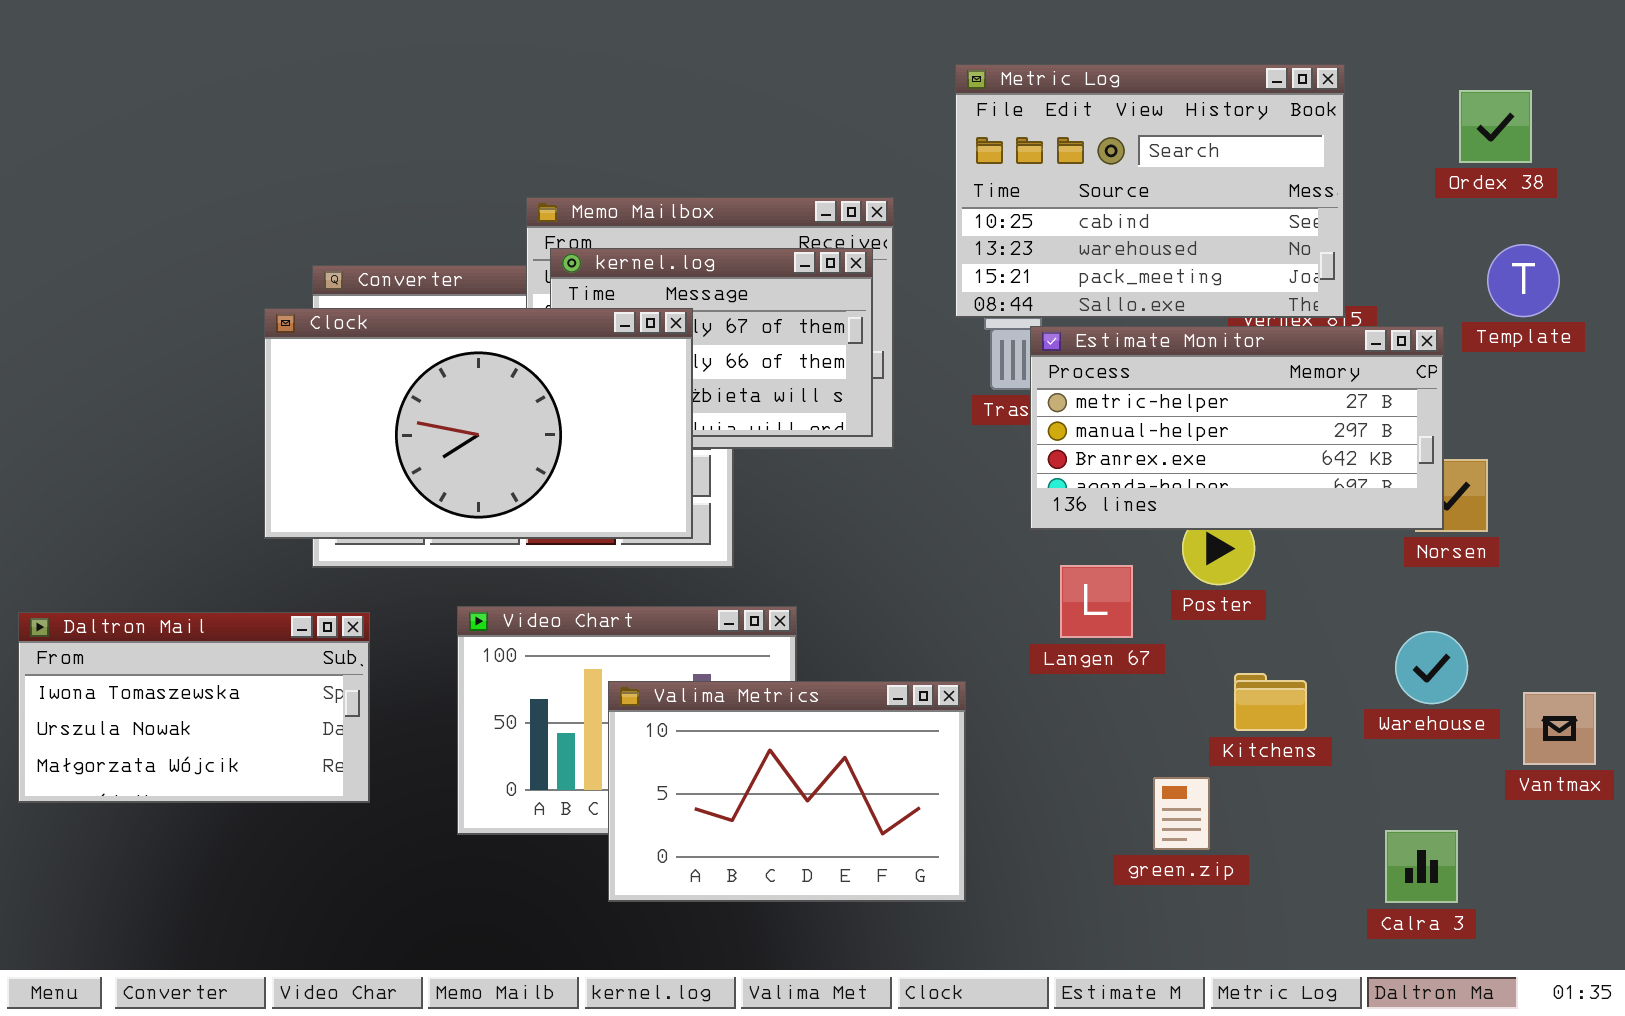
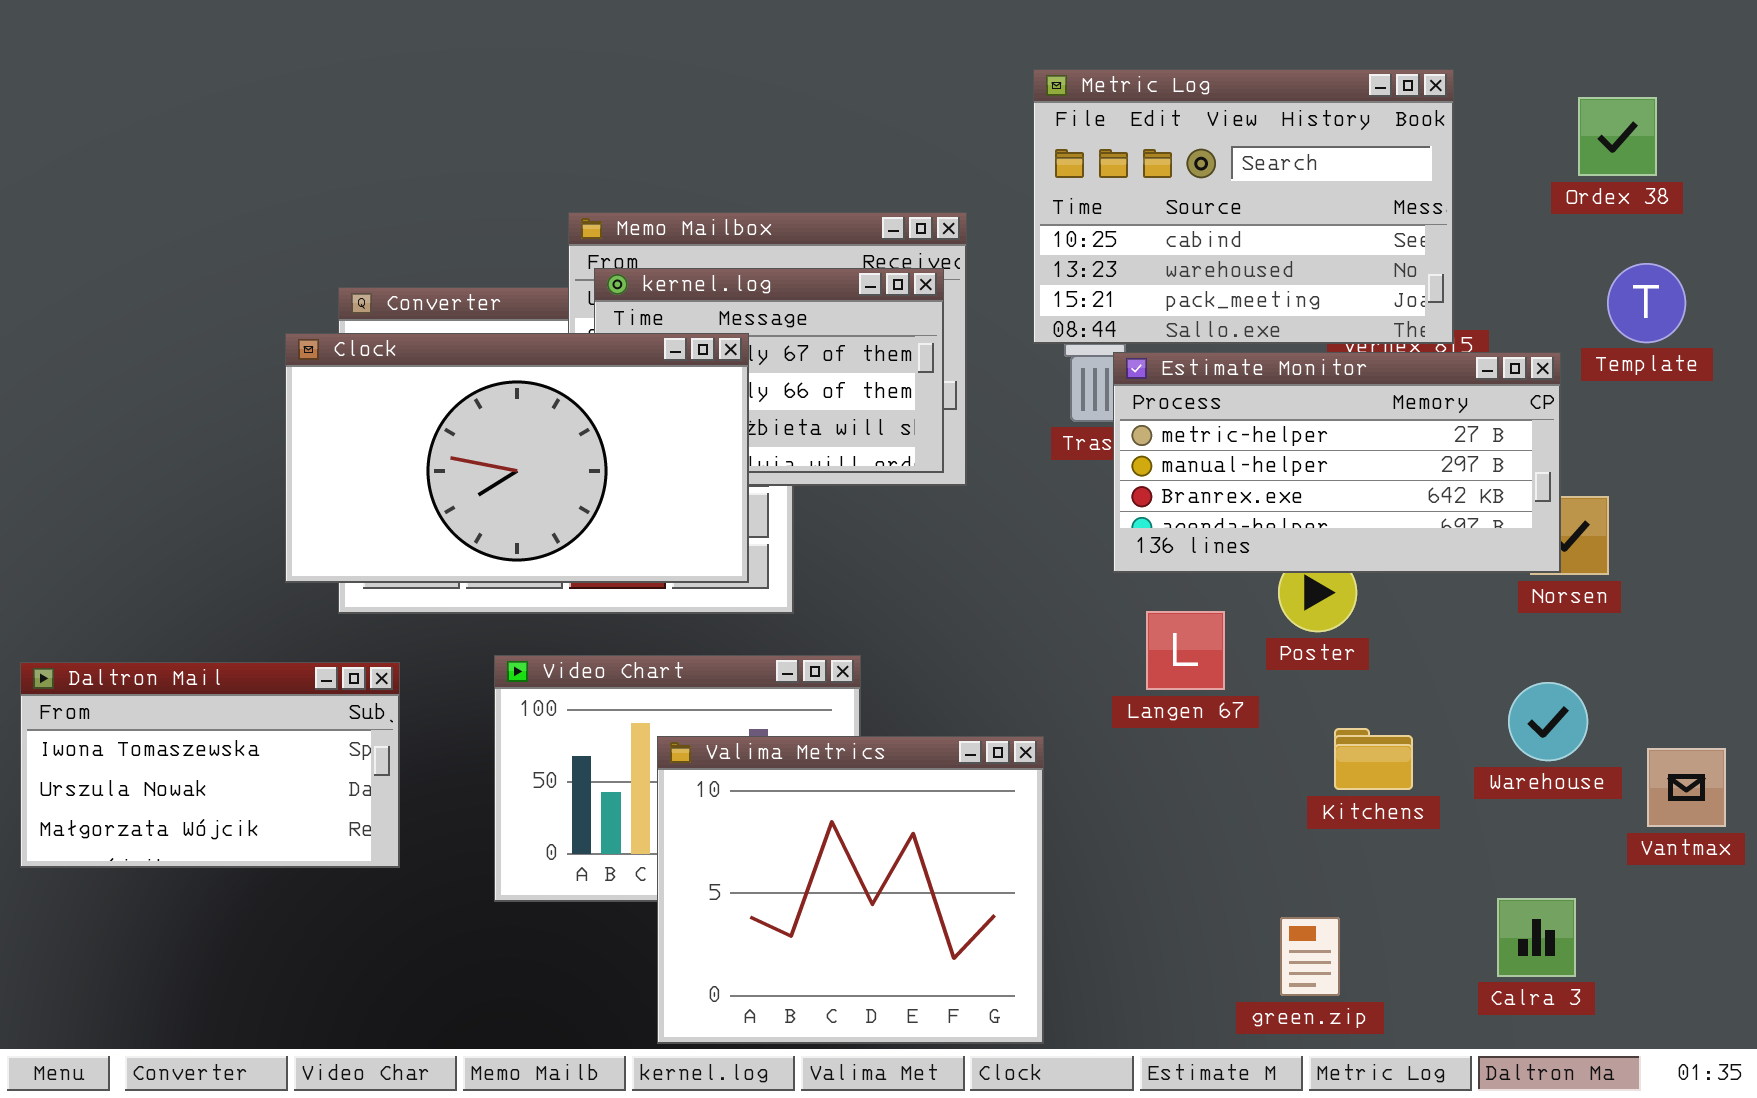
Valima Metrics: [608,681,966,902] -> [657,736,1044,1044], resized
green.zip: [1153,777,1210,850] -> [1280,917,1340,996], moved

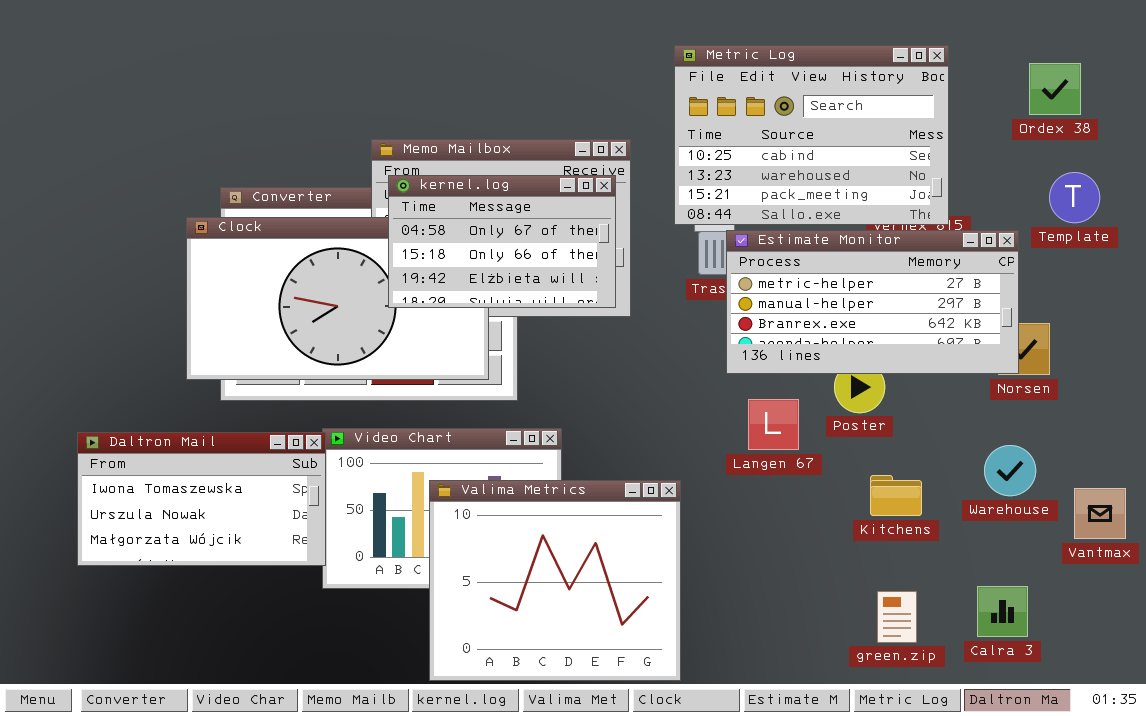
kernel.log: [594,268,944,473] -> [388,175,616,308], raised
Daltron Mail: [20,662,400,868] -> [77,432,326,566], moved
green.zip: [1280,917,1340,996] -> [877,591,917,643], moved

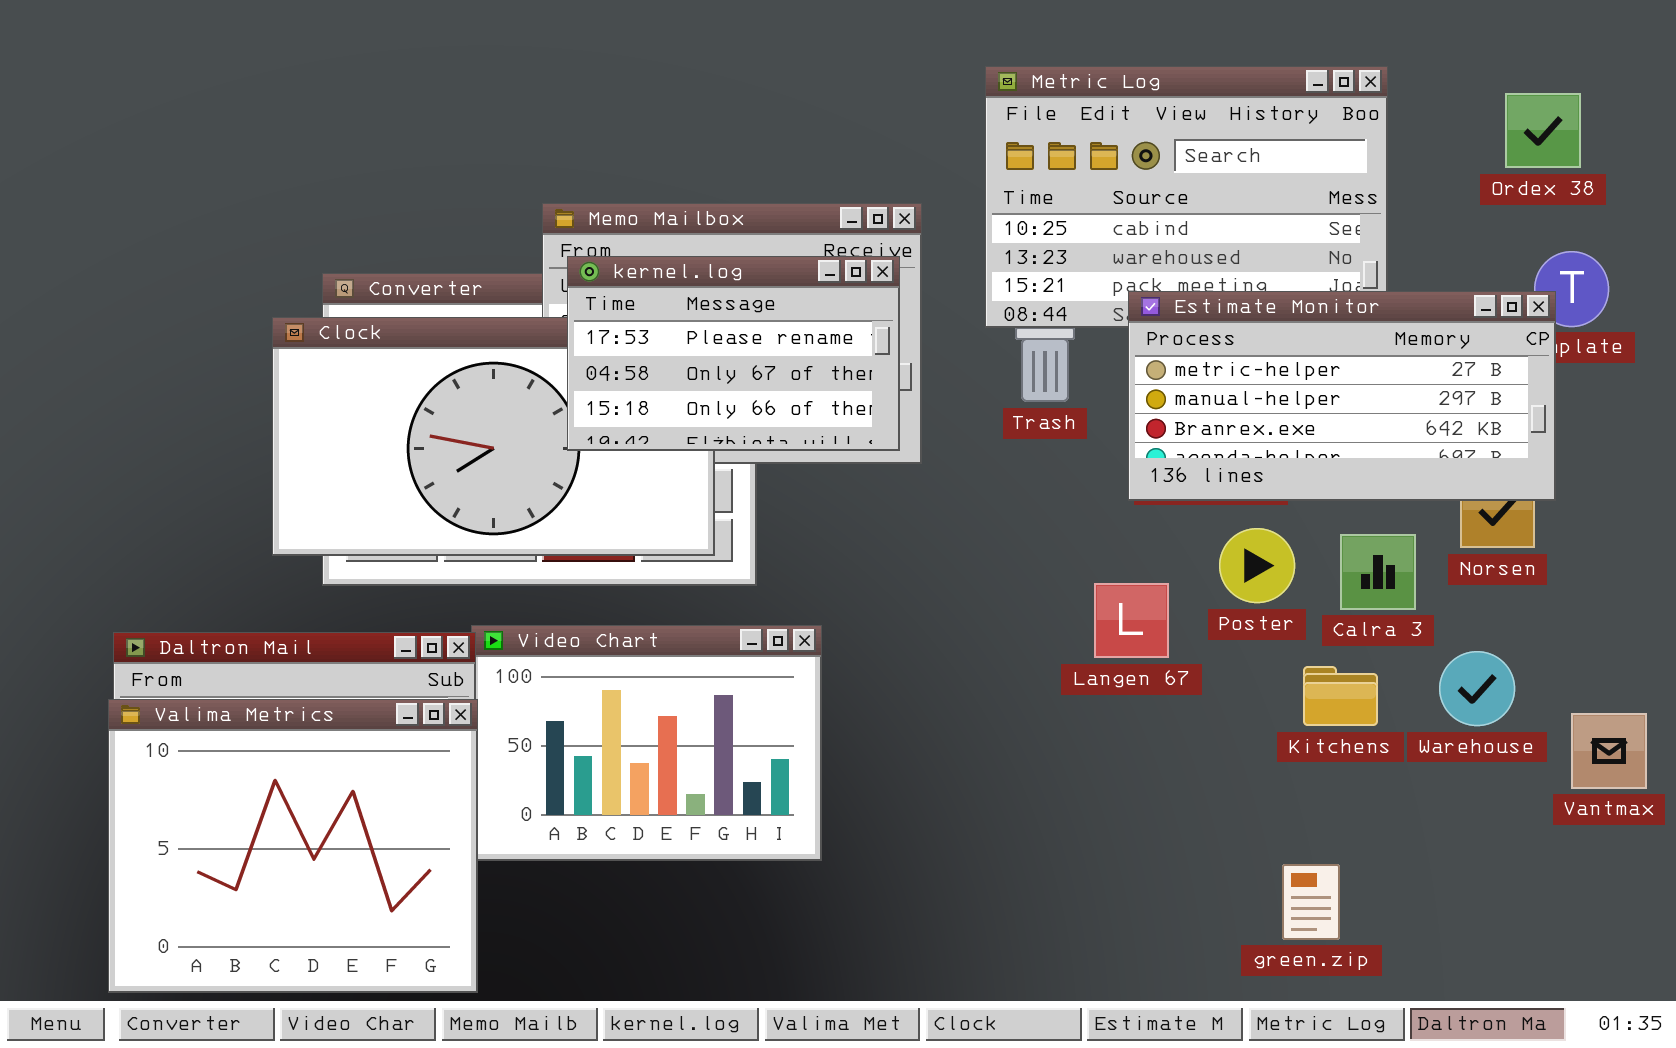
kernel.log: [388,175,616,308] -> [567,256,900,451], scrolled up 1 row
Estimate Monitor: [726,230,1019,374] -> [1128,291,1556,501], moved
Kitchens: [870,475,922,516] -> [1303,666,1378,726], moved
Valima Metrics: [429,480,681,681] -> [108,699,478,993], moved
Calra 3: [977,586,1028,637] -> [1340,534,1416,610], moved

